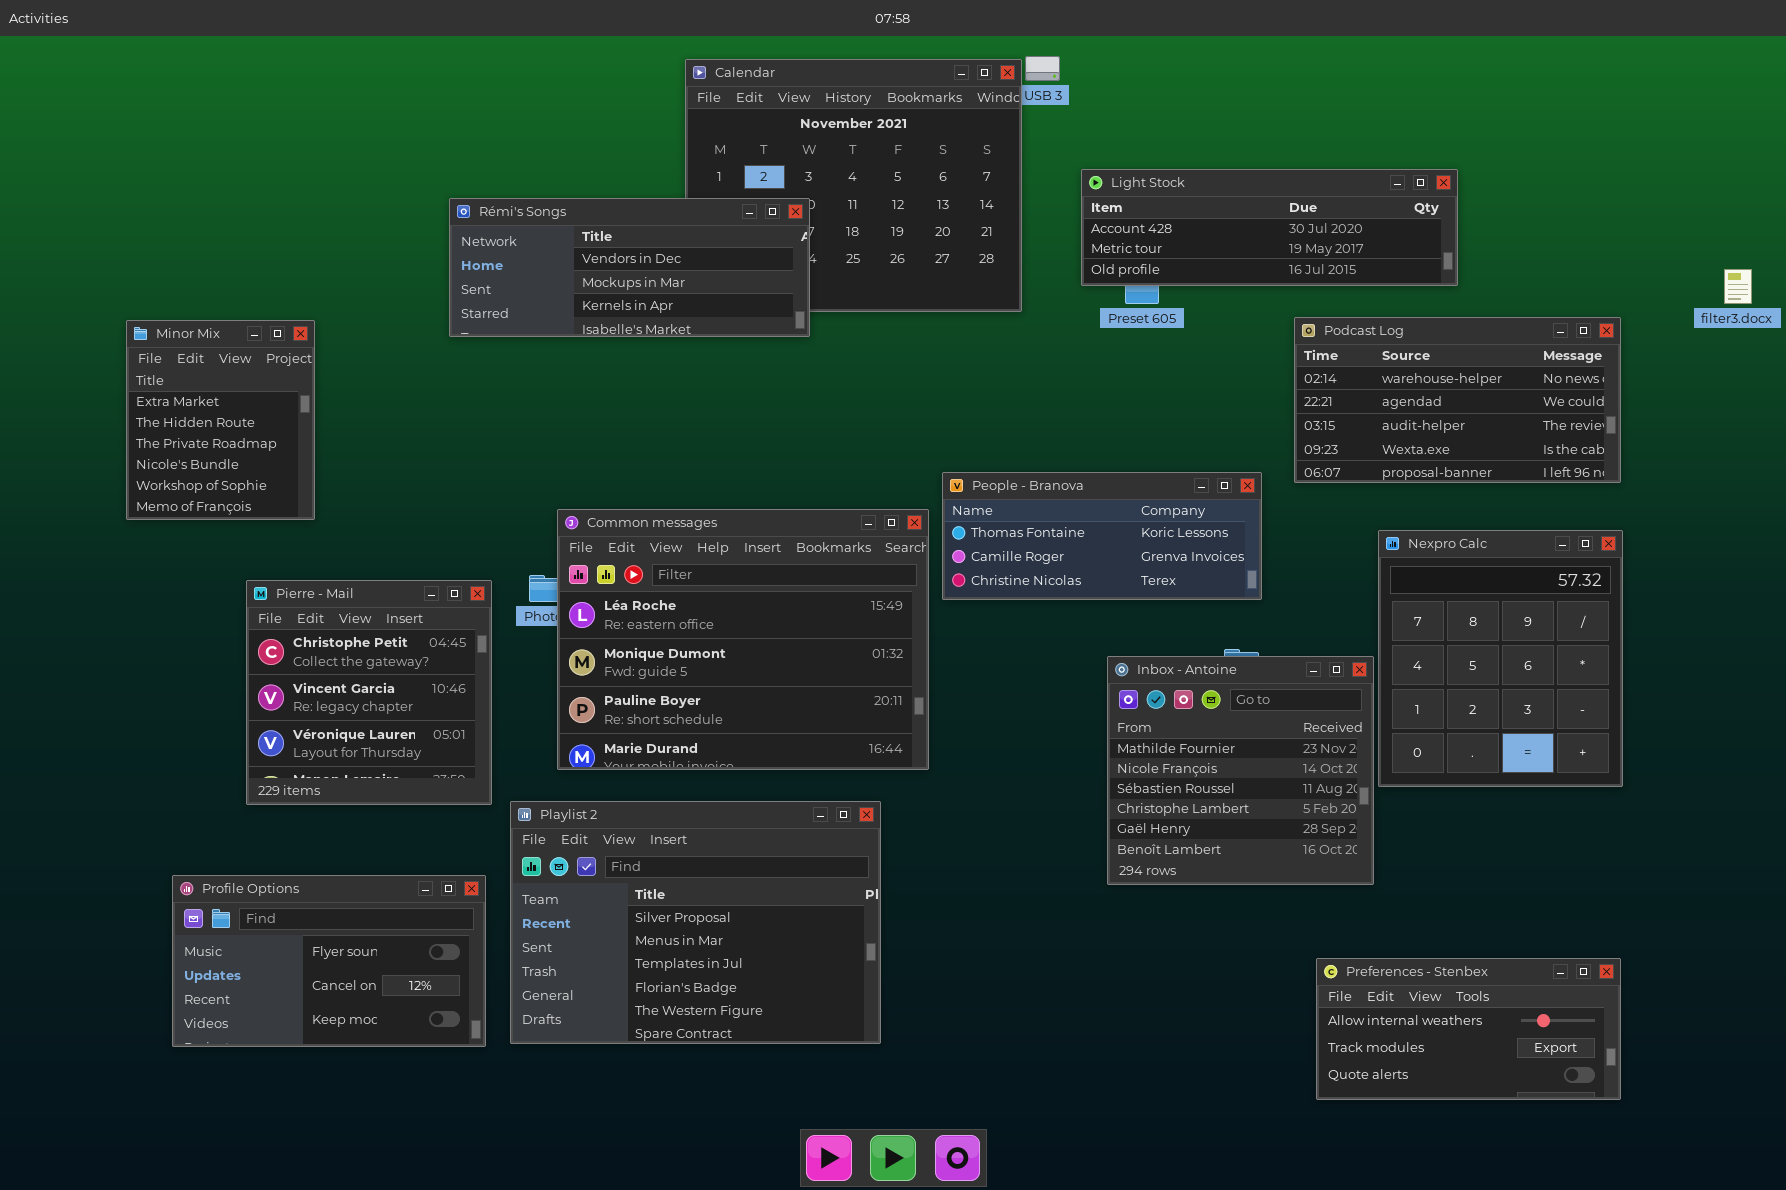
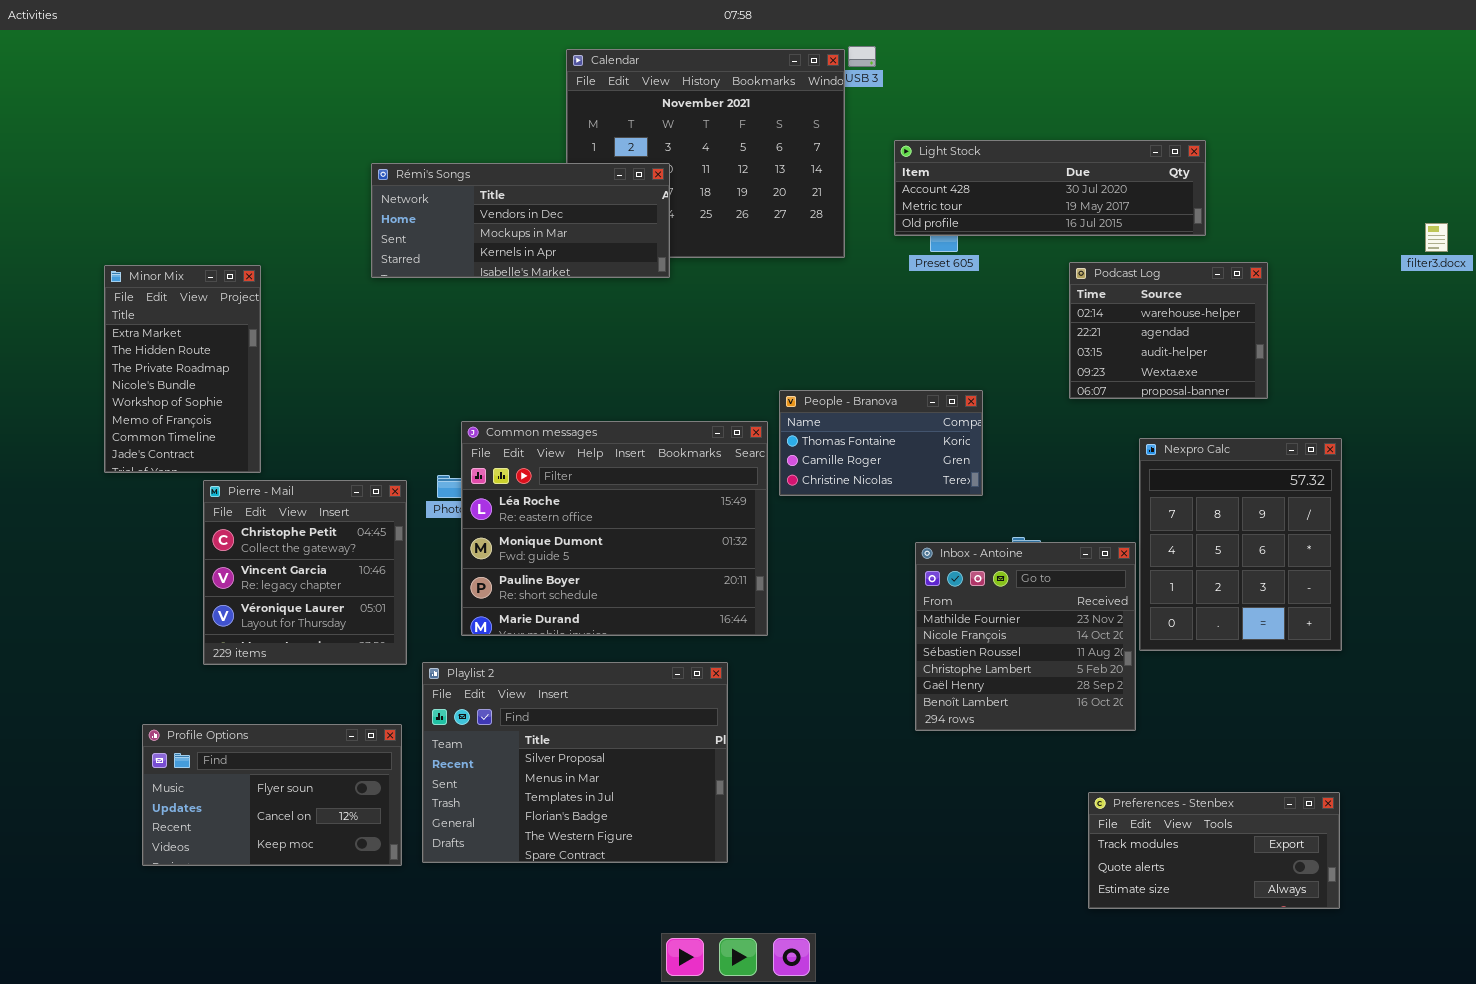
Podcast Log: [1294,317,1621,483] -> [1069,262,1268,399], resized
Minor Mix: [126,320,315,520] -> [104,265,261,473], resized
People - Branova: [942,472,1262,600] -> [779,390,983,496], resized
Preferences - Stenbex: [1316,958,1621,1100] -> [1088,792,1340,909], scrolled down 1 row

